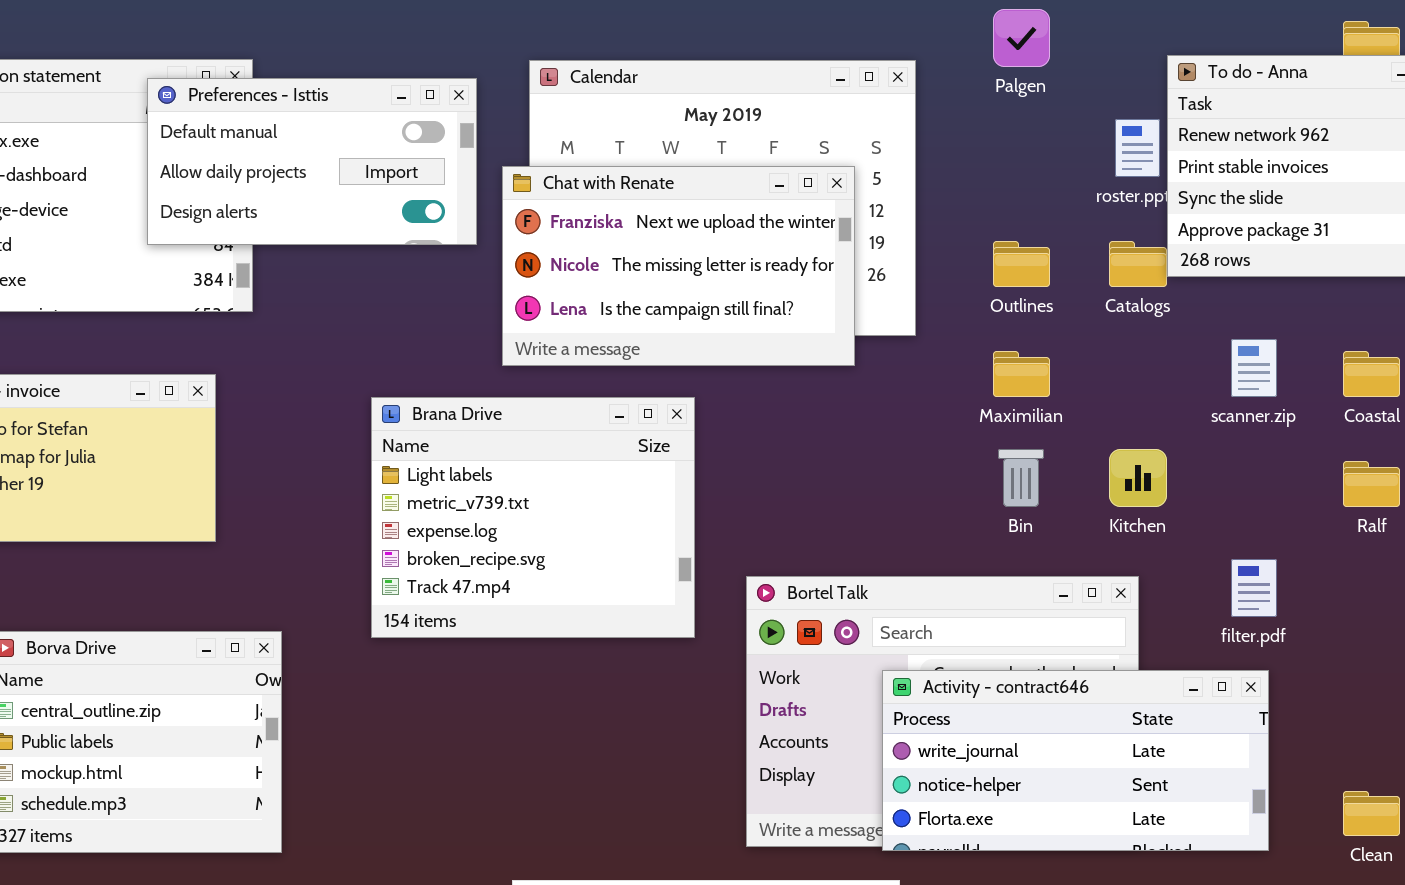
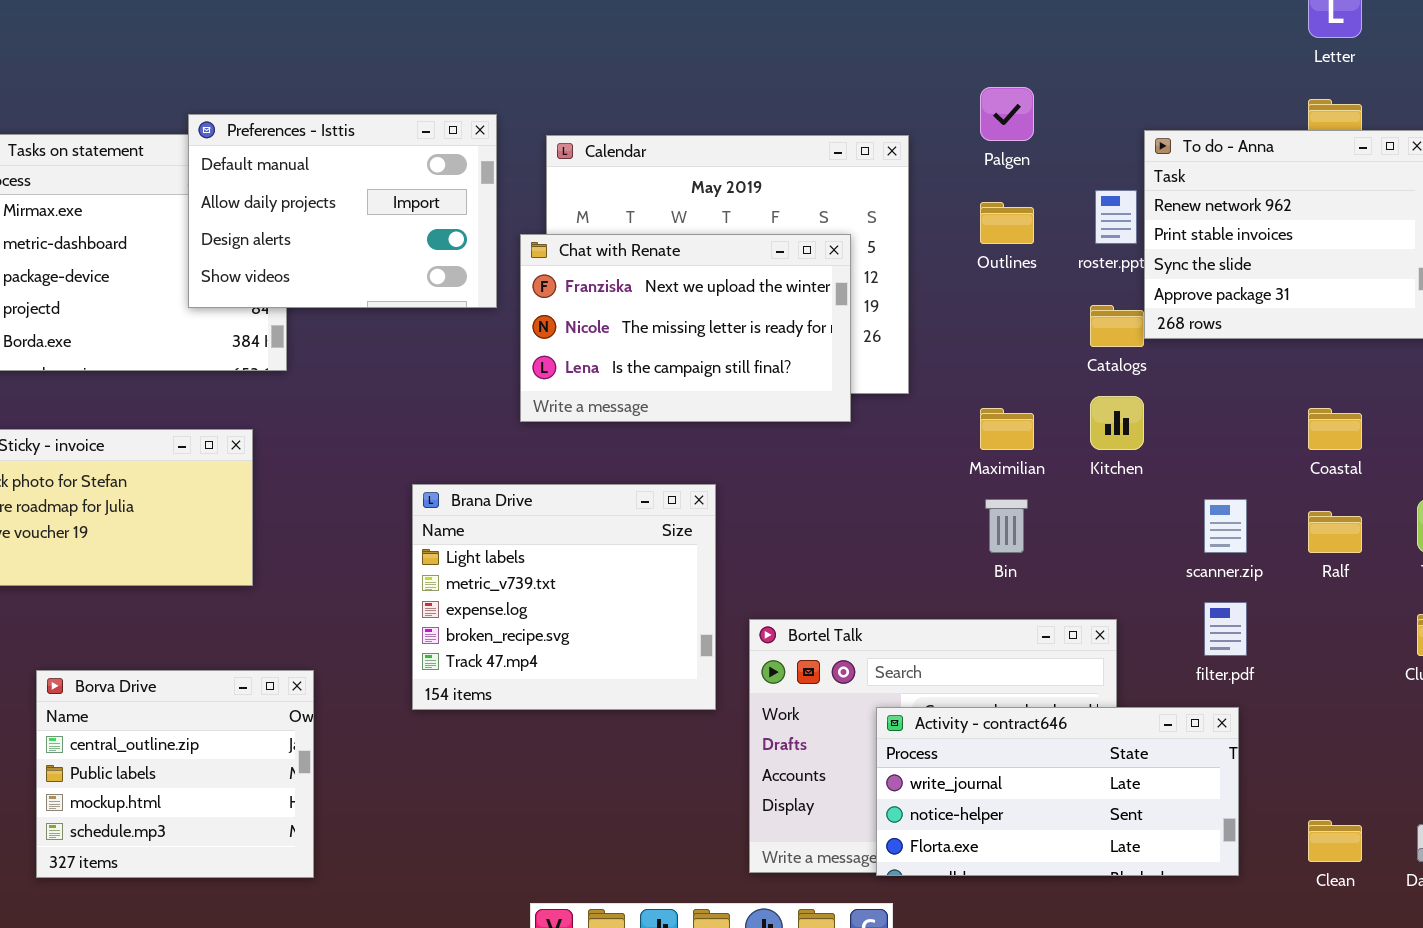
Preferences - Isttis: [147,78,477,245] -> [188,114,497,308], resized
Outlines: [993,241,1050,287] -> [980,202,1034,244], moved
scanner.zip: [1231,339,1277,397] -> [1204,499,1247,553], moved
Brana Drive: [371,397,695,638] -> [412,484,716,710], moved
Kitchen: [1109,449,1167,507] -> [1090,396,1144,450], moved

